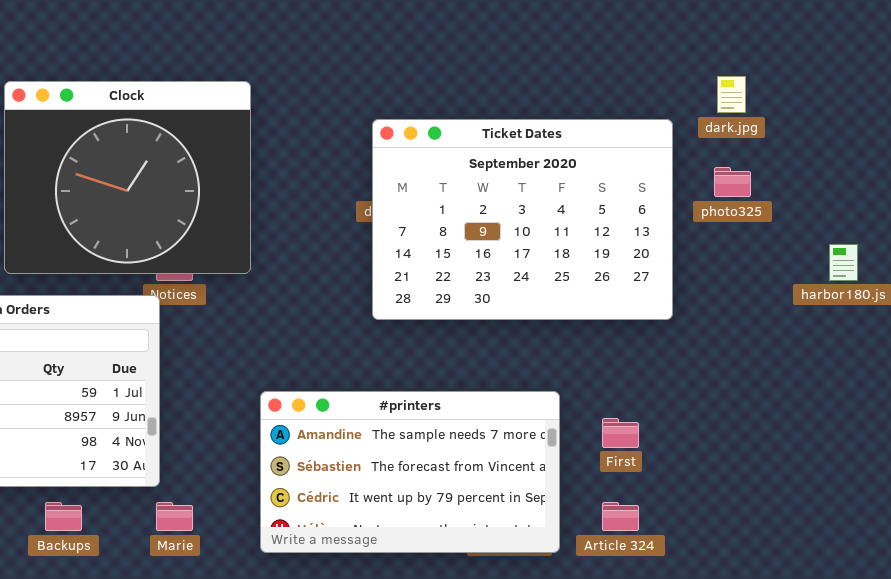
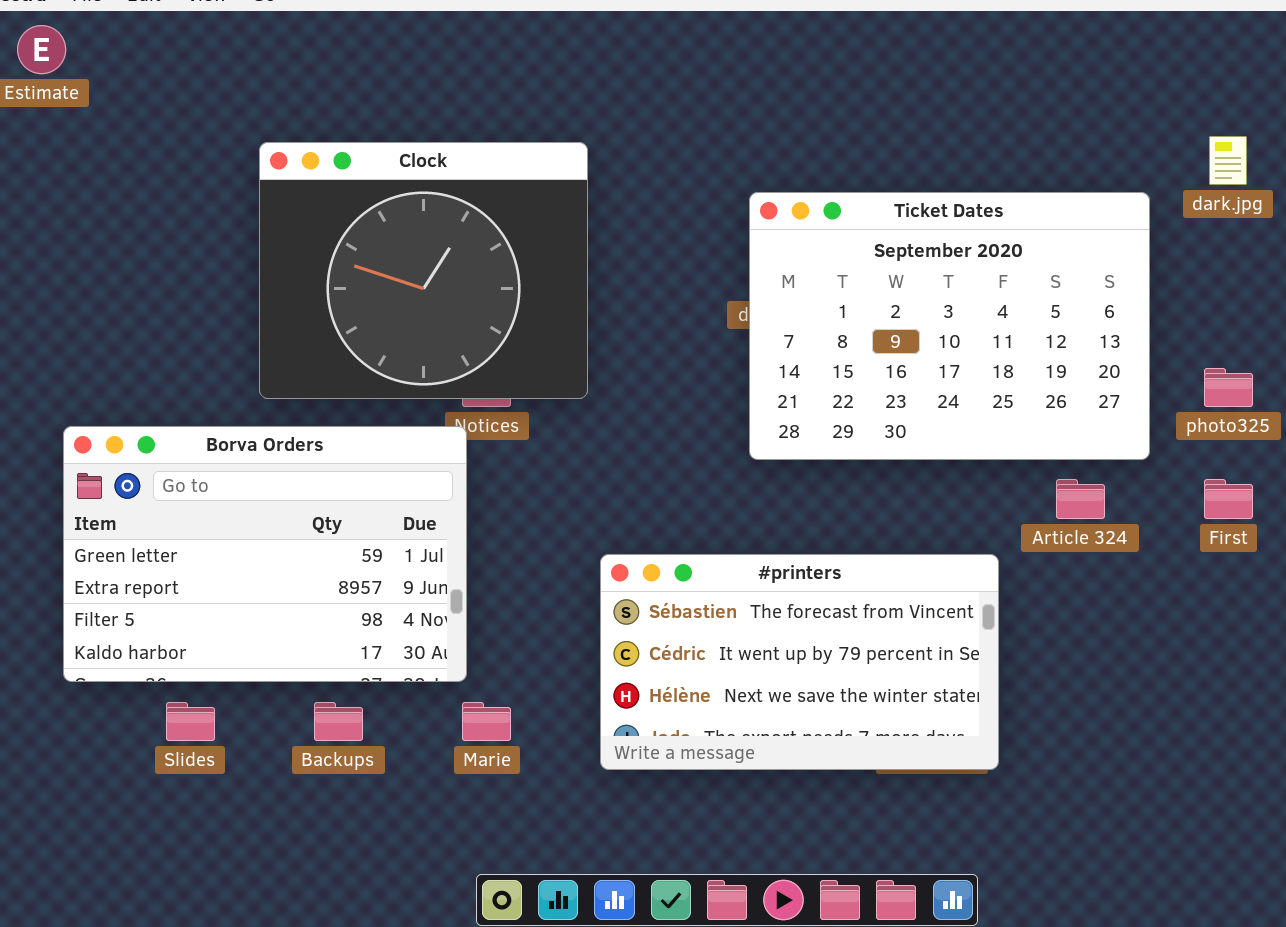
photo325: [714,167,751,197] -> [1204,368,1253,407], moved
#printers: [260,391,560,553] -> [600,554,999,770], scrolled down 1 row
First: [602,418,639,448] -> [1204,479,1253,519], moved
Article 324: [602,502,639,531] -> [1056,479,1105,519], moved

